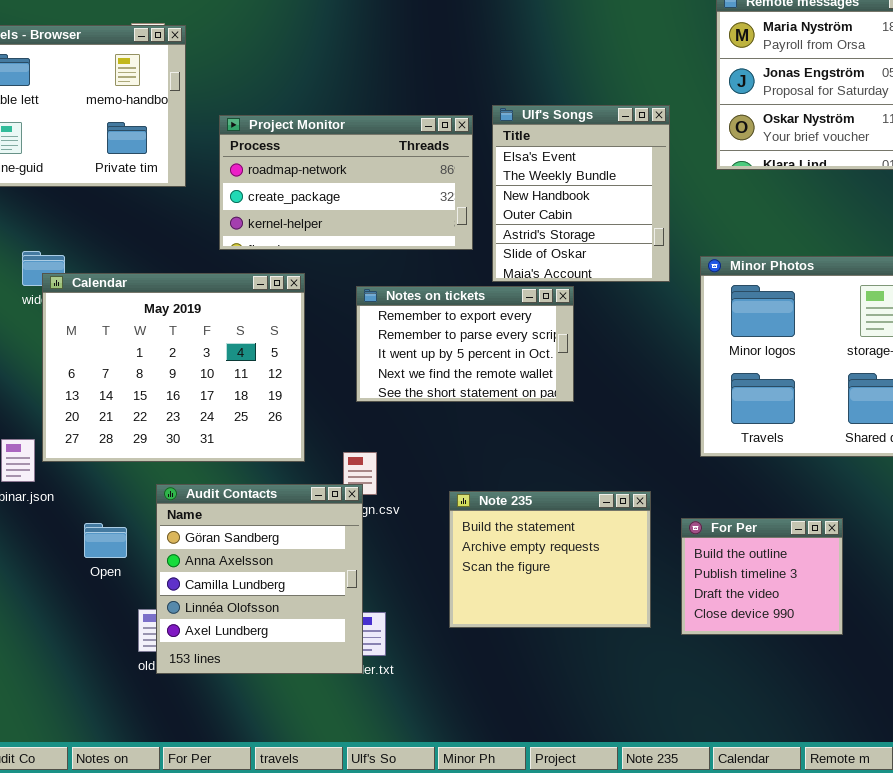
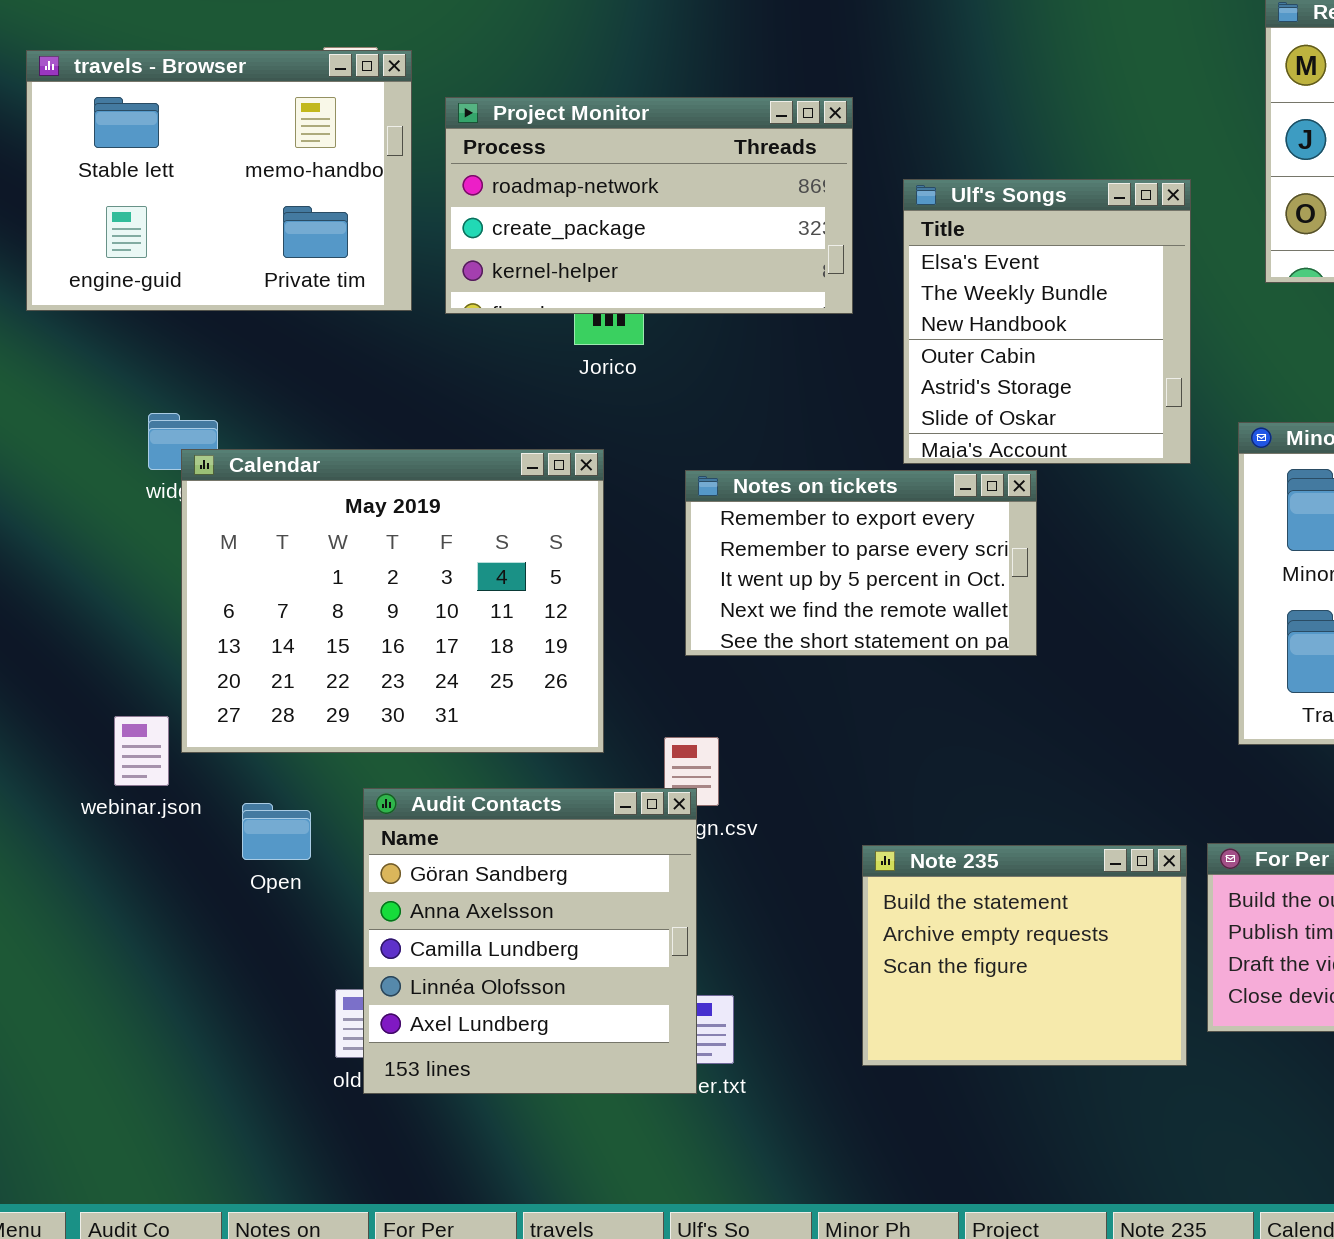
Project Monitor: [219,115,473,250] -> [445,97,853,314], moved
Note 235: [449,491,651,628] -> [862,845,1187,1066], moved
Open: [84,523,127,558] -> [242,803,311,860], moved

